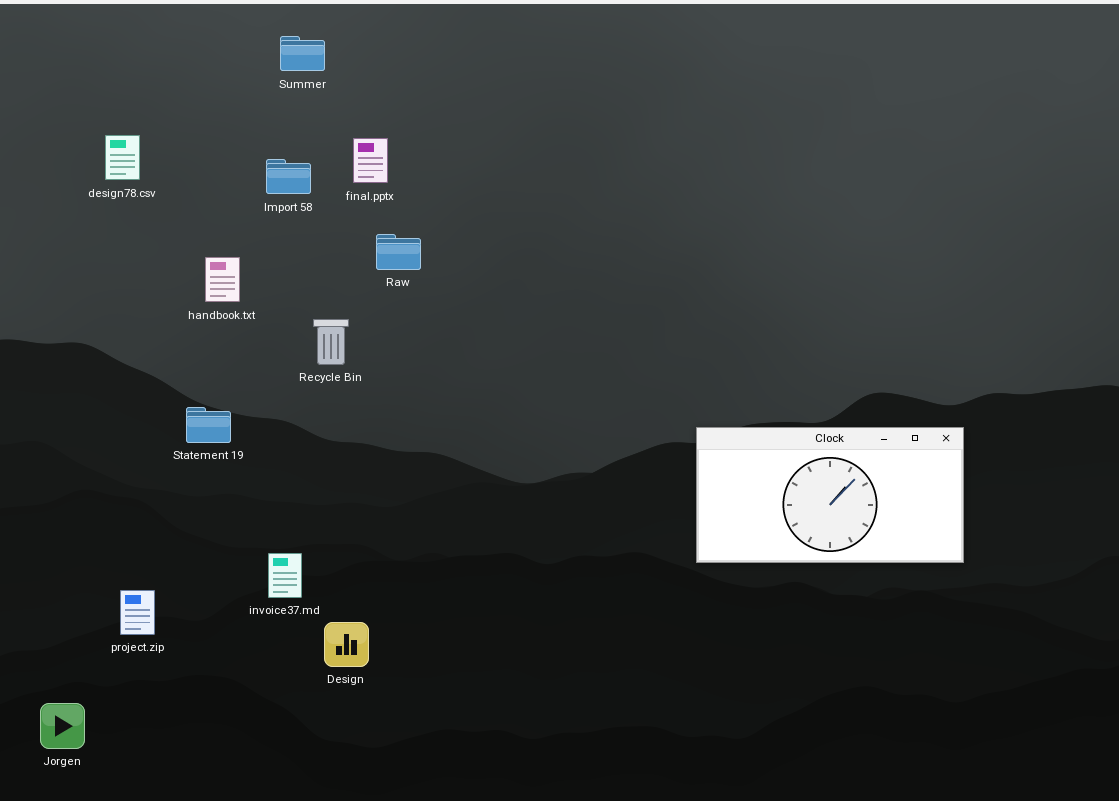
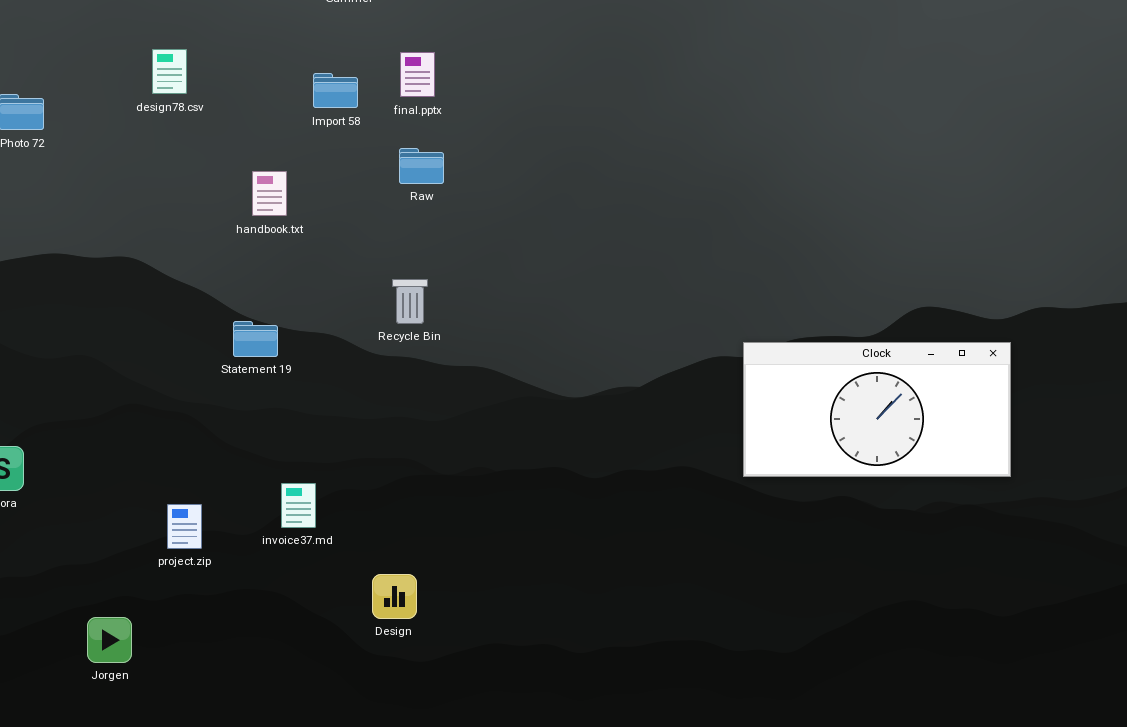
Raw: [376,234,421,270] -> [399,148,444,184], moved
Recycle Bin: [313,319,349,365] -> [392,279,428,324], moved
invoice37.md: [268,553,302,598] -> [281,483,316,528], moved
Design: [324,622,369,667] -> [372,574,417,619], moved

